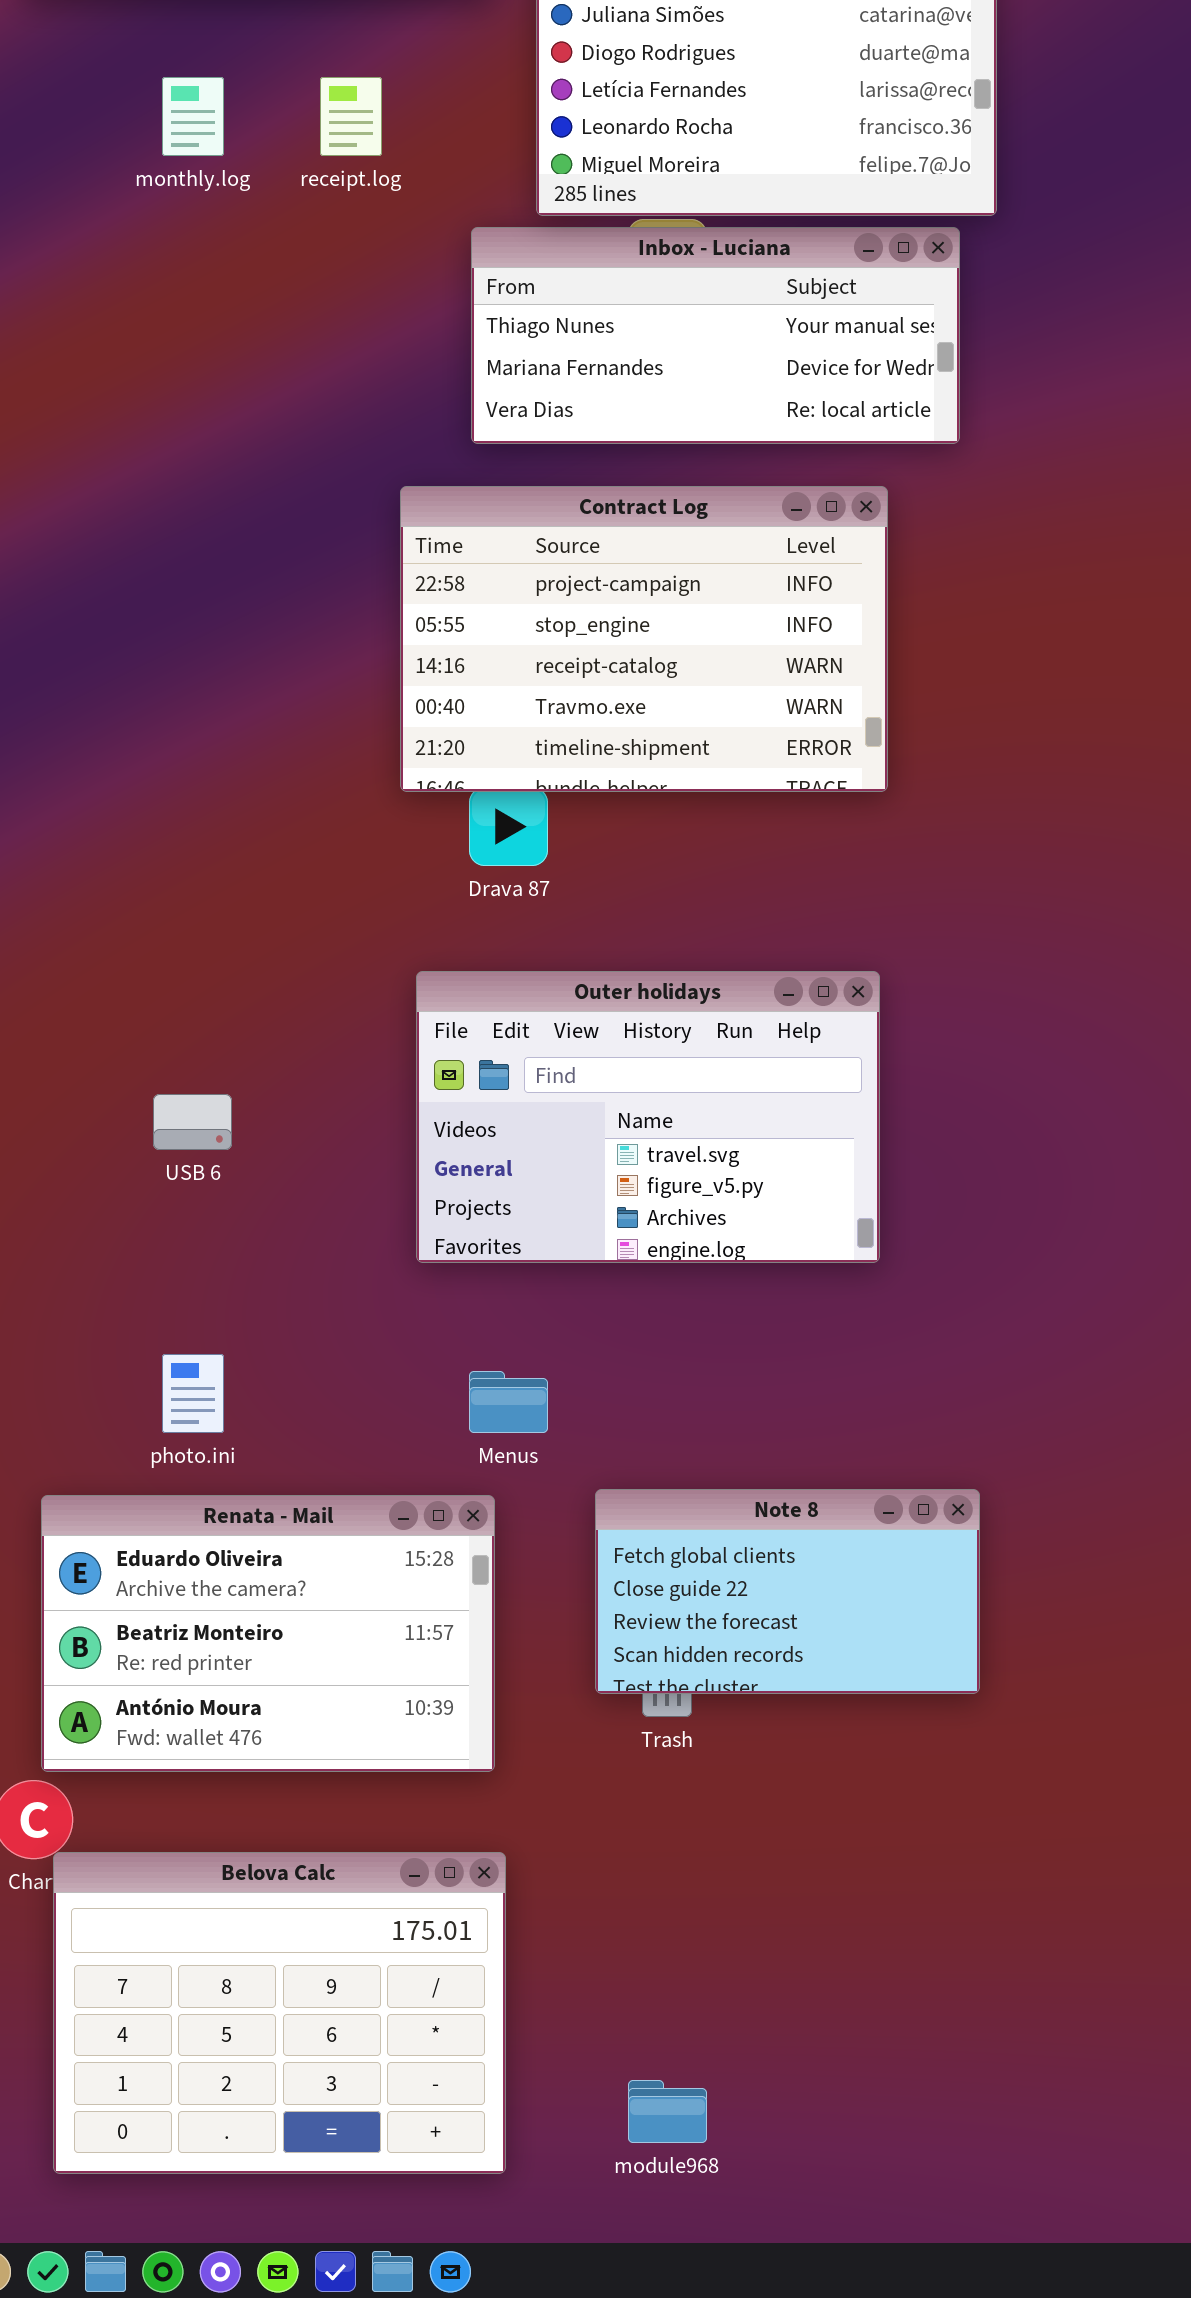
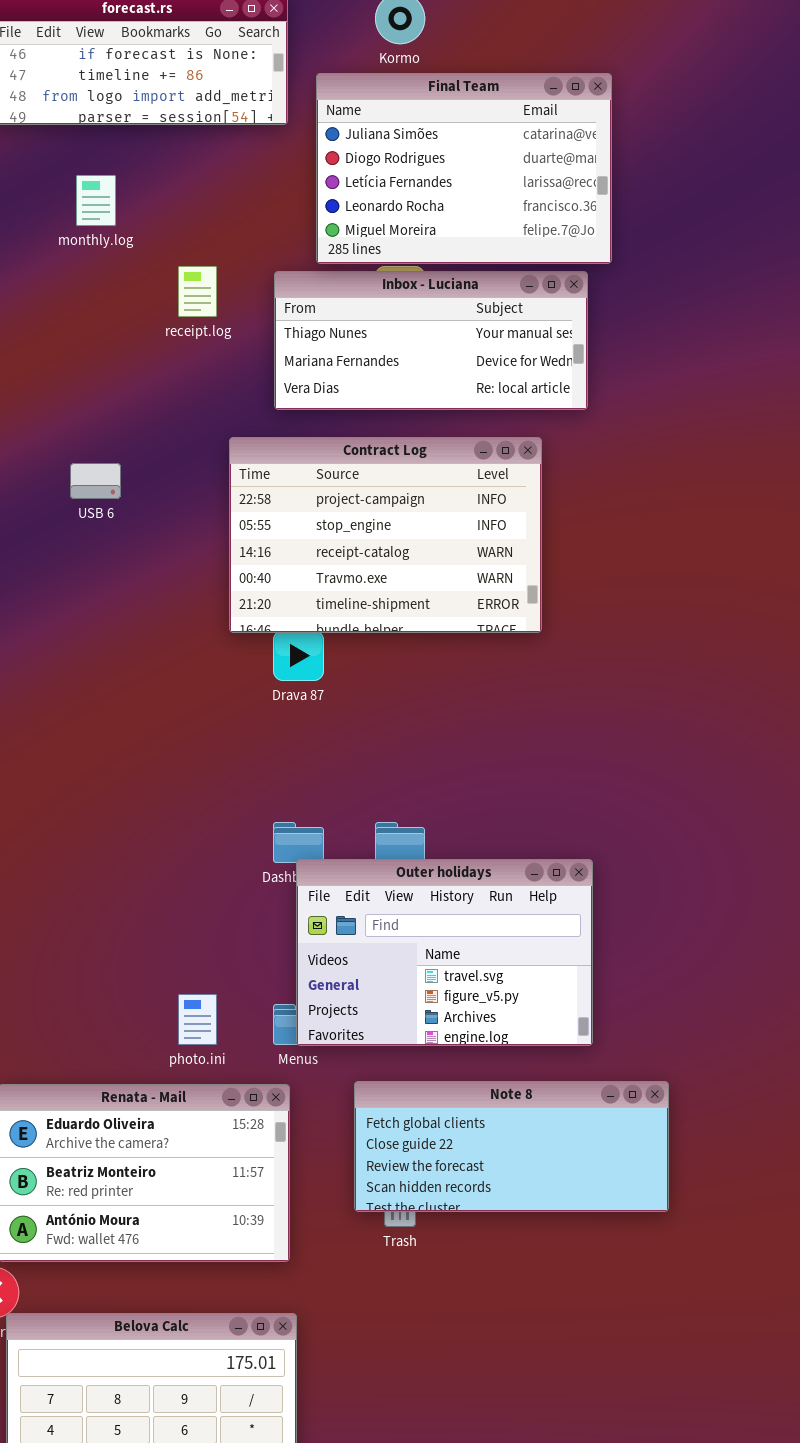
receipt.log: [320,77,382,156] -> [178,266,217,317], moved
Outer holidays: [416,971,880,1263] -> [296,859,593,1046], moved
USB 6: [153,1094,232,1150] -> [70,463,121,499], moved
photo.ini: [162,1354,224,1433] -> [178,994,217,1045], moved
Note 8: [595,1489,980,1694] -> [354,1081,669,1212], resized

